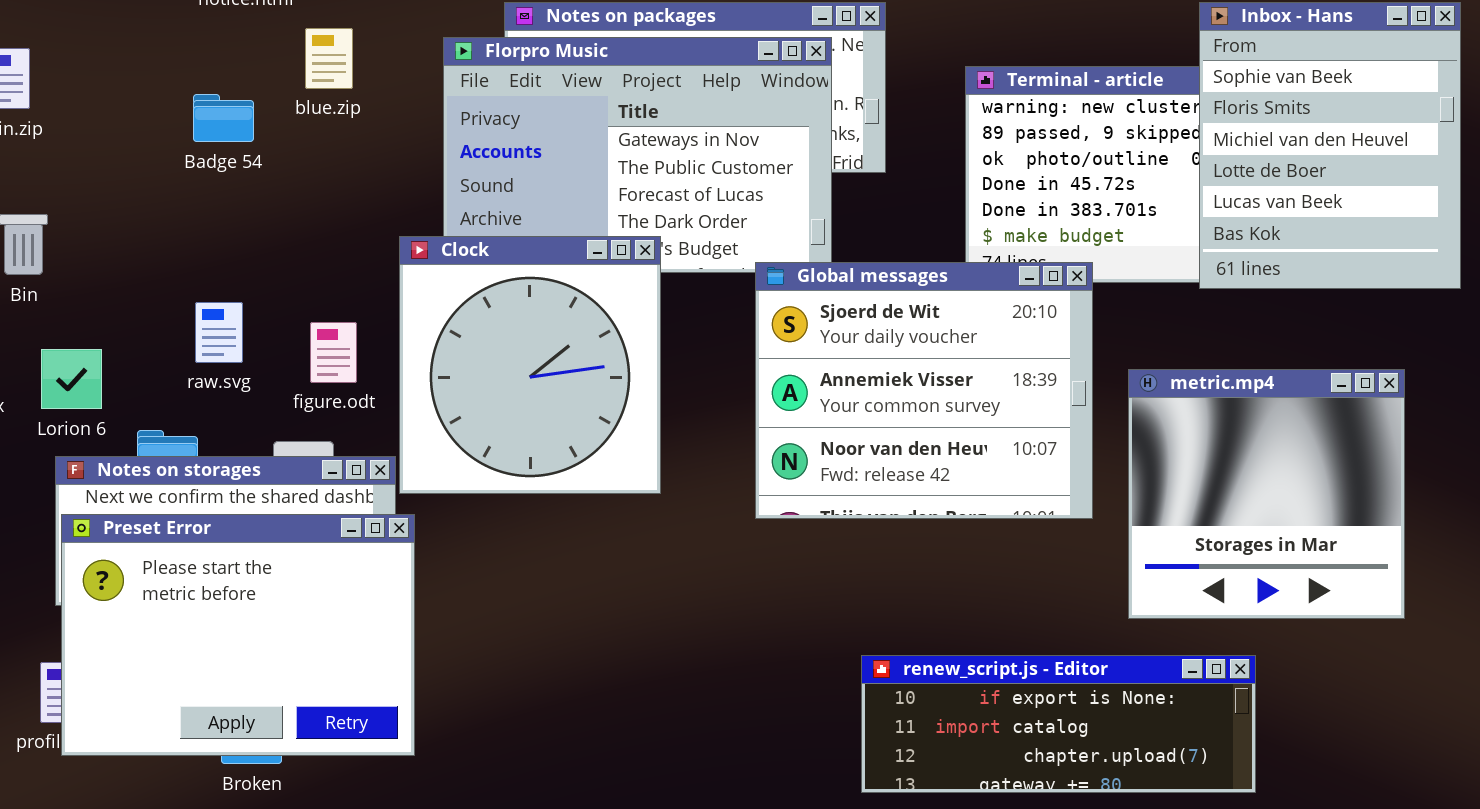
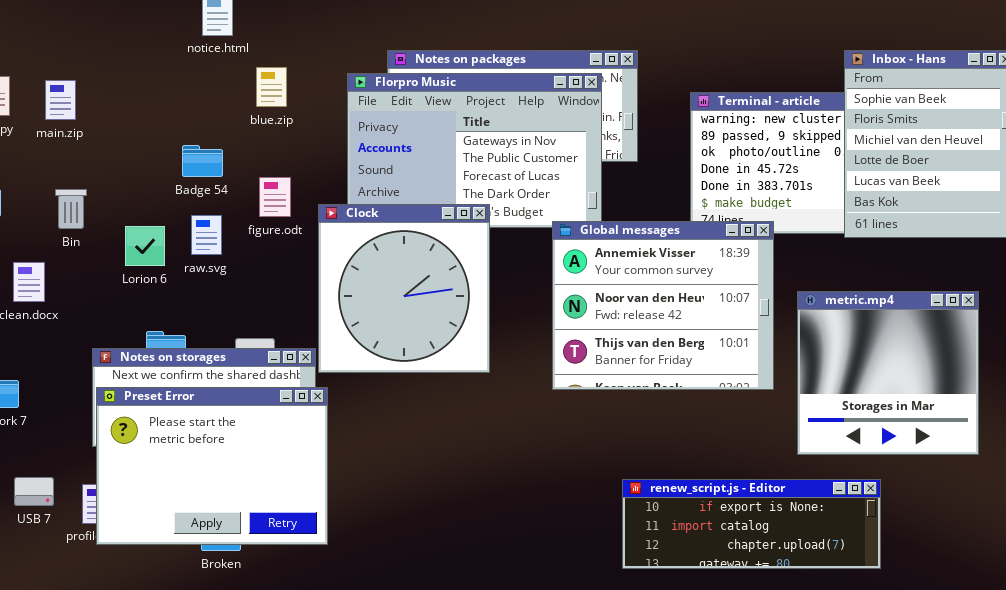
Badge 54: [193,94,254,142] -> [182,145,223,177], moved
Global messages: [755,262,1093,519] -> [552,221,774,390], scrolled down 1 row
raw.svg: [195,302,243,363] -> [191,215,222,255], moved
figure.odt: [310,322,357,383] -> [259,177,291,217], moved
Lorion 6: [41,349,102,409] -> [125,226,165,266], moved

